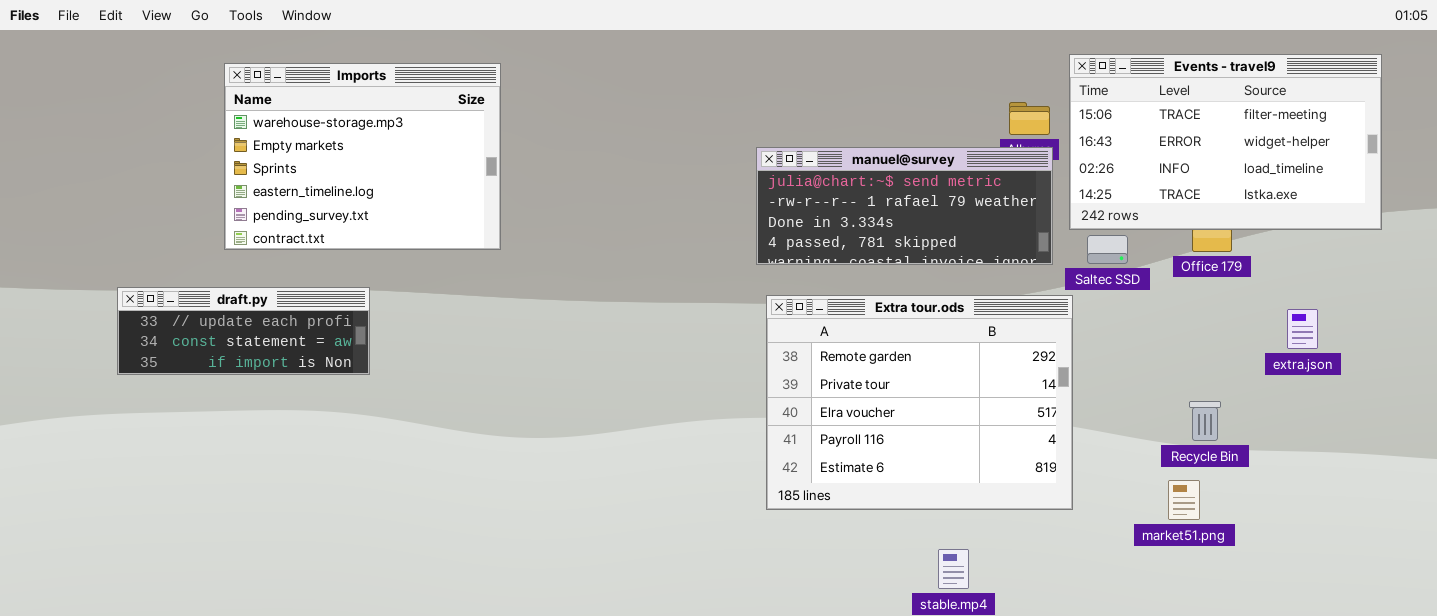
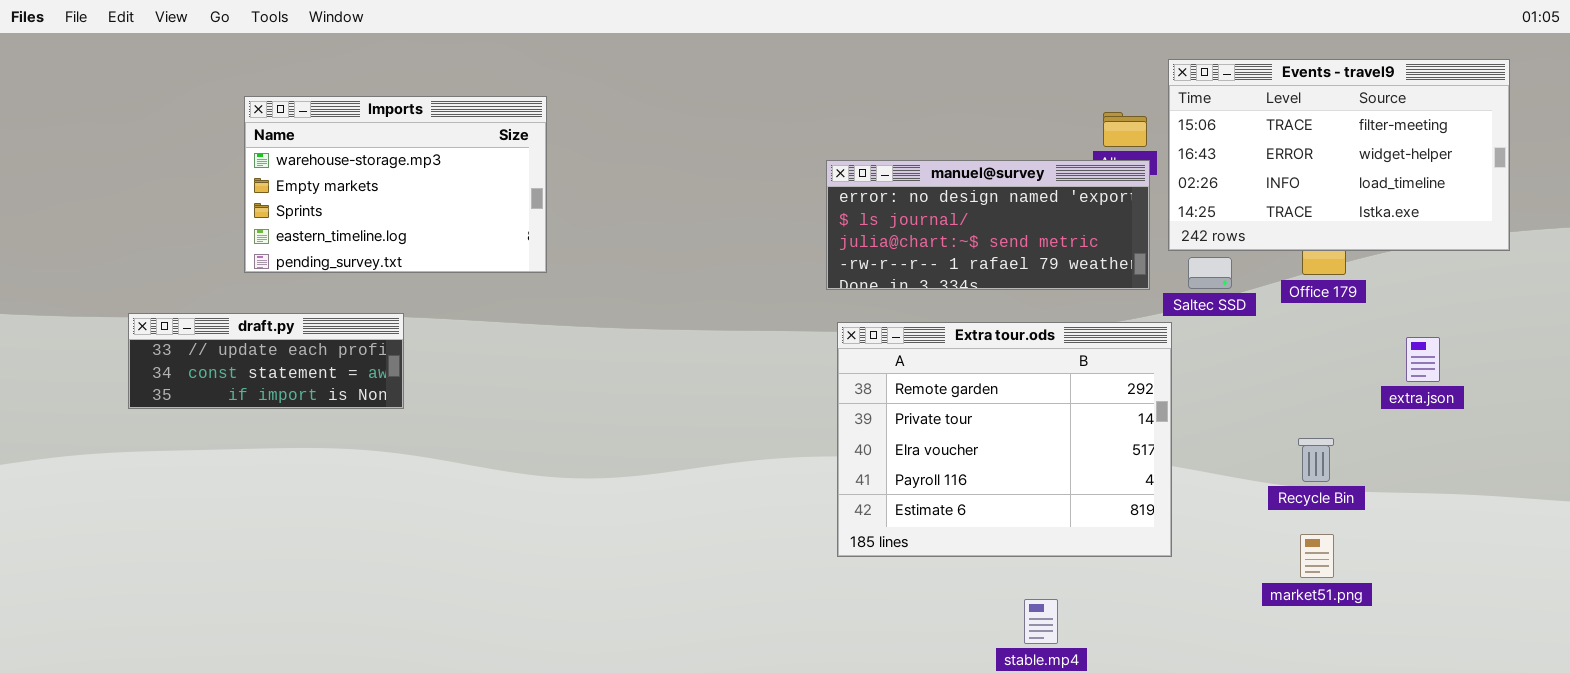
Imports: [224,63,501,250] -> [244,96,547,273], resized
manuel@survey: [756,147,1053,265] -> [826,160,1150,290], scrolled up 2 rows
market51.png: [1168,480,1200,520] -> [1300,534,1334,578], moved

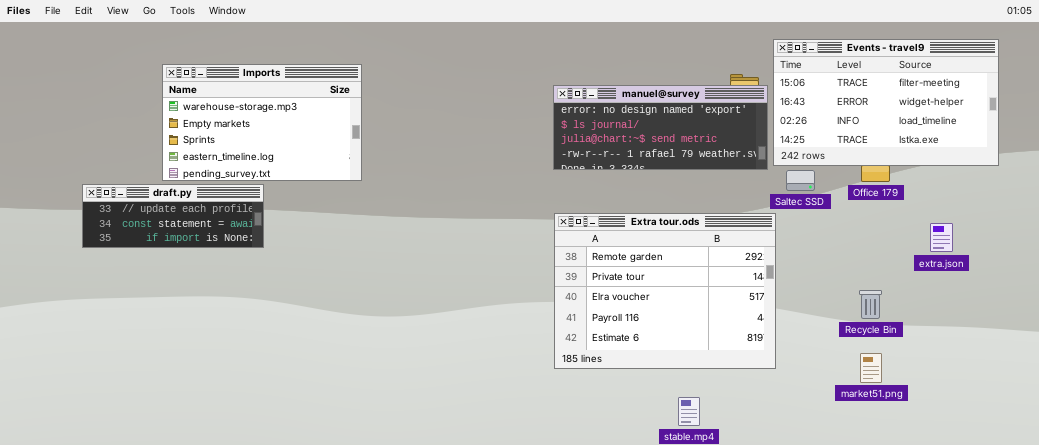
manuel@survey: [826,160,1150,290] -> [553,85,768,170], moved
draft.py: [128,313,404,409] -> [82,184,264,248], moved

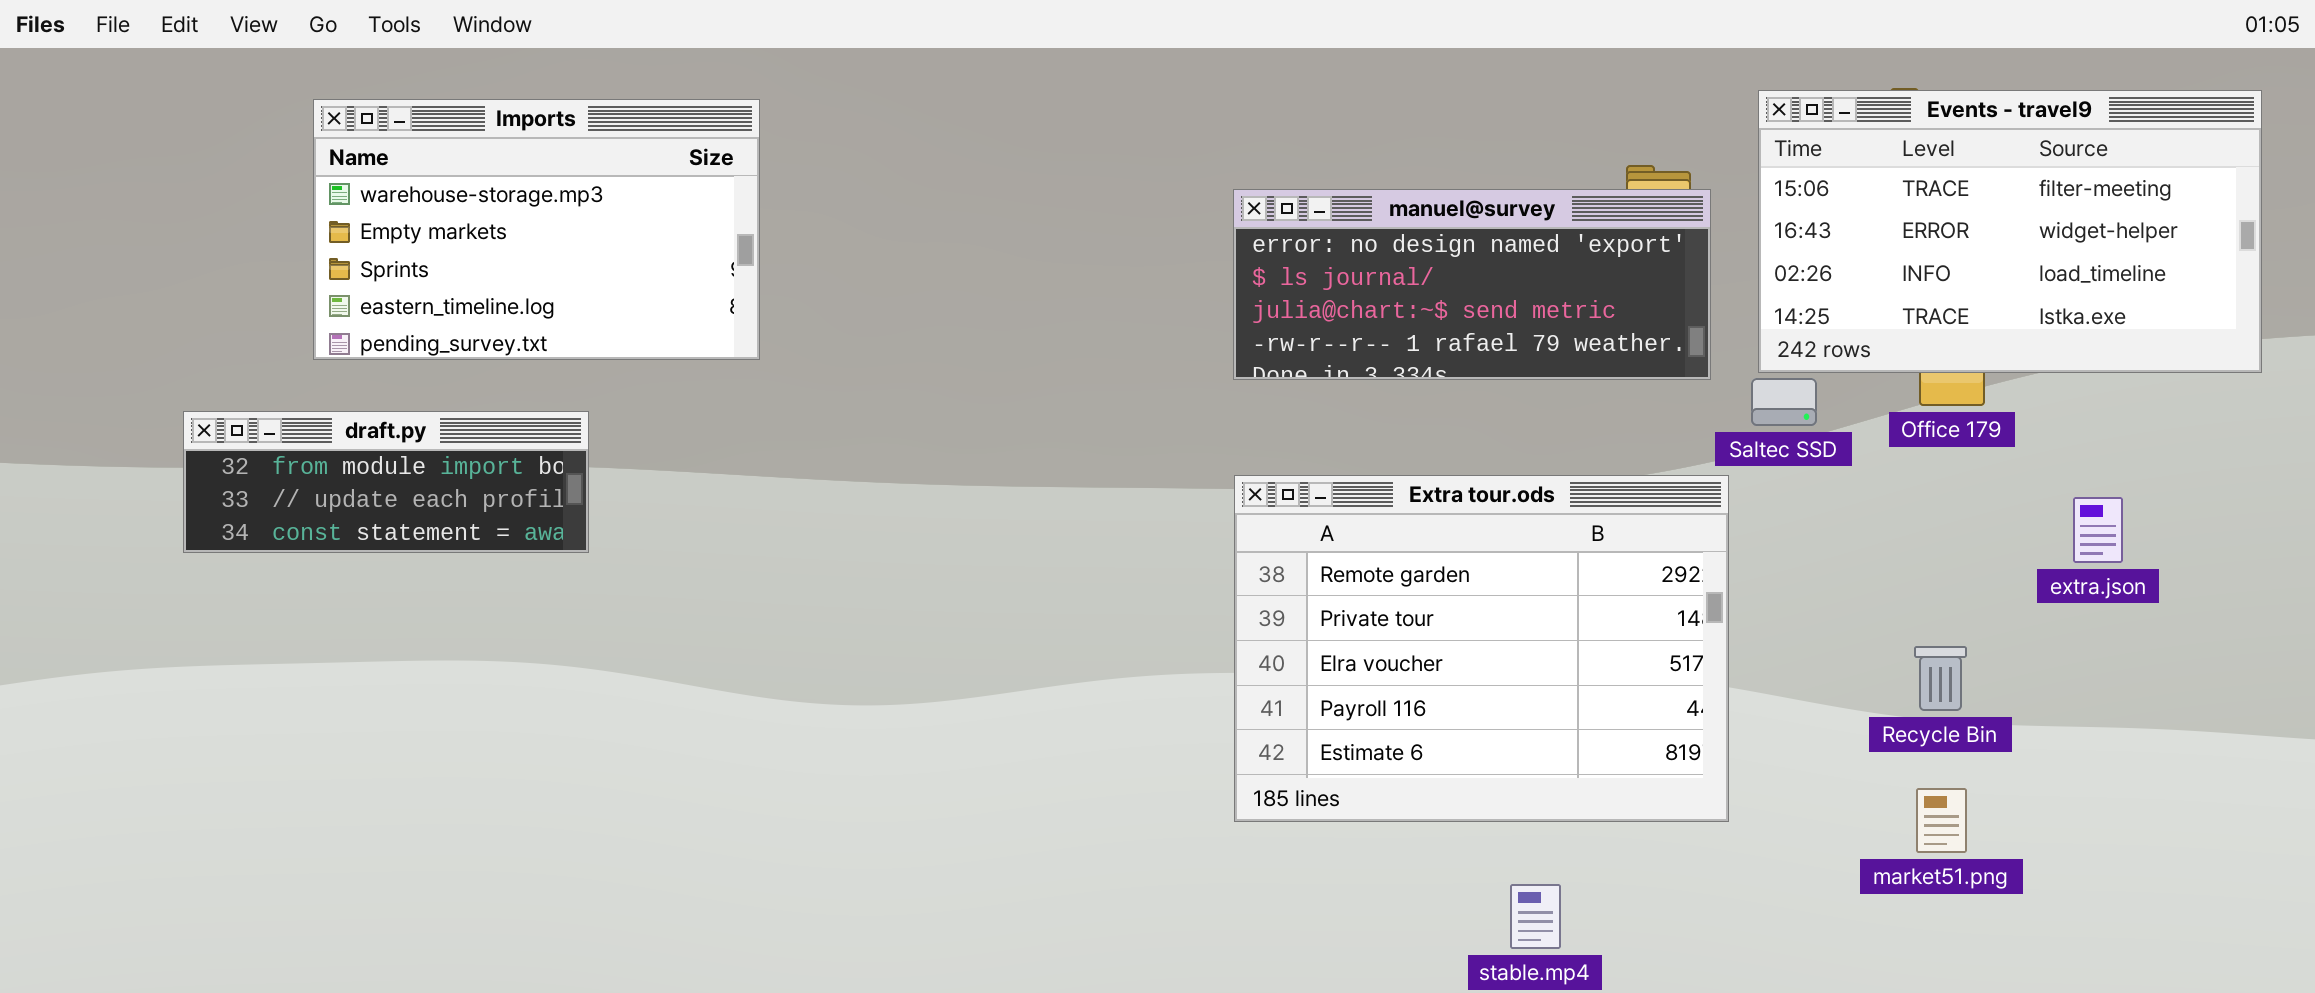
Events - travel9: [773,39,999,166] -> [1758,90,2262,373], moved
Imports: [162,64,362,181] -> [313,99,760,360], moved
draft.py: [82,184,264,248] -> [183,411,589,553], scrolled up 1 row

